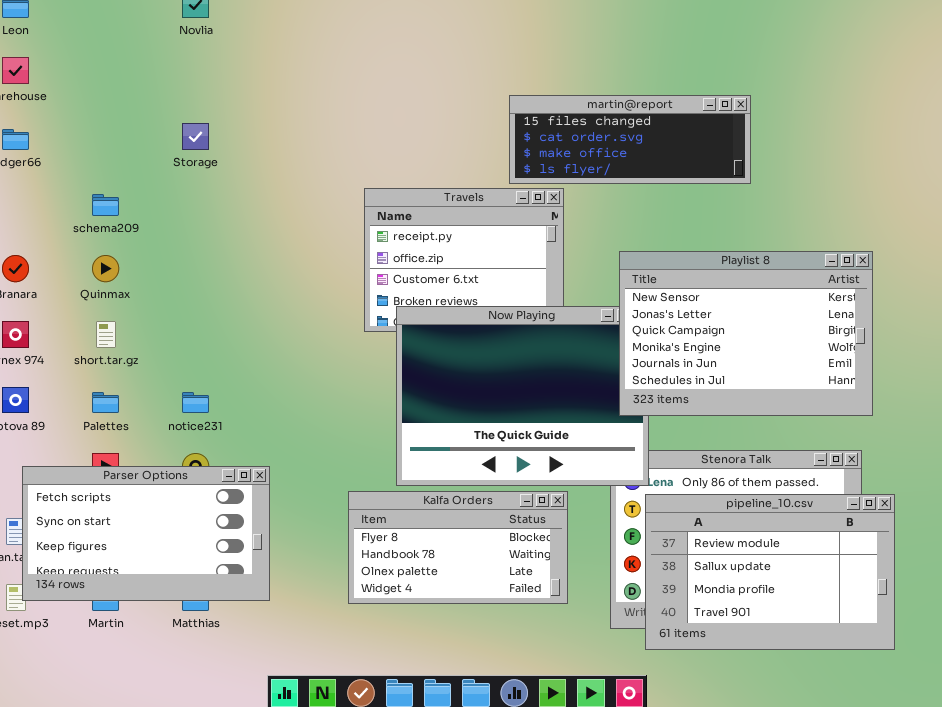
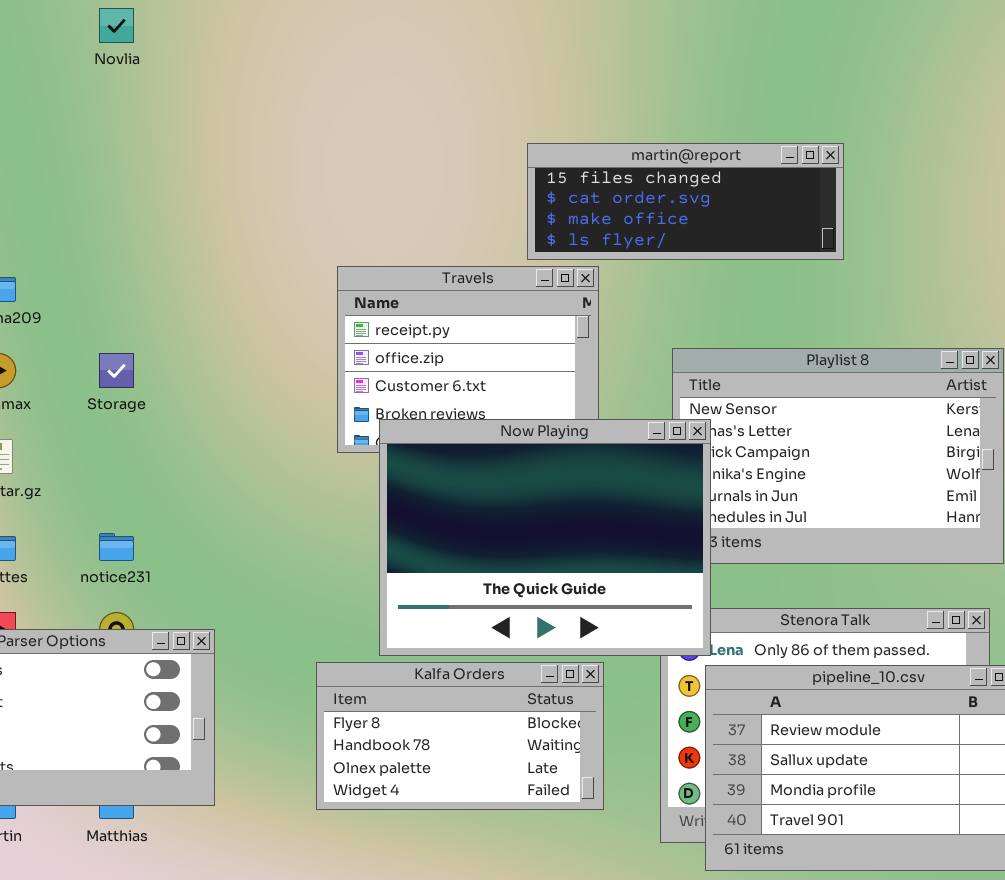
Storage: [182,123,209,150] -> [99,353,134,388], moved
Now Playing: [396,306,649,486] -> [379,419,711,656], raised

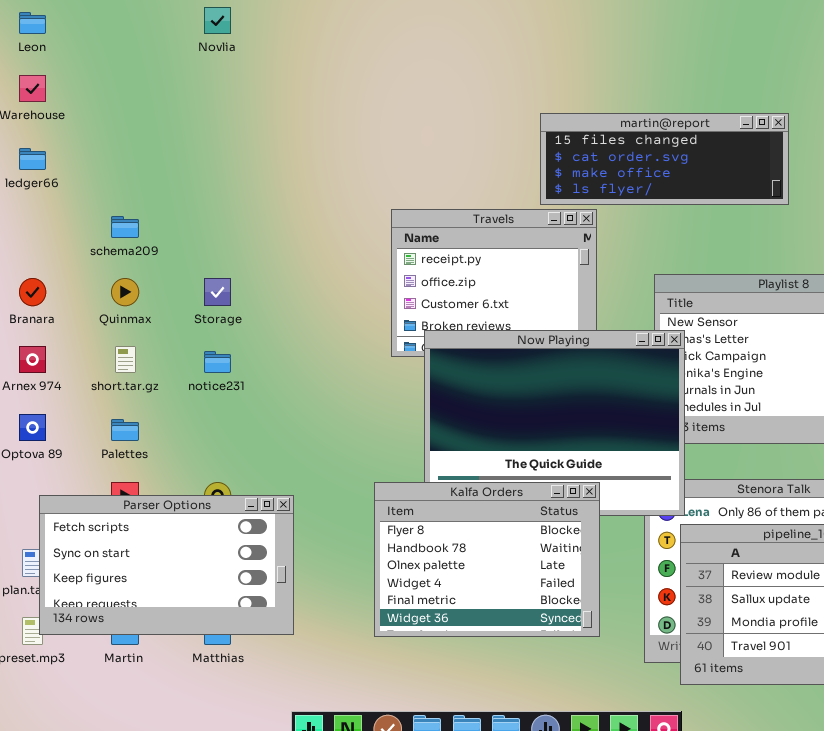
notice231: [99,533,134,561] -> [204,351,231,373], moved
Kalfa Orders: [316,662,604,810] -> [374,482,600,637], resized

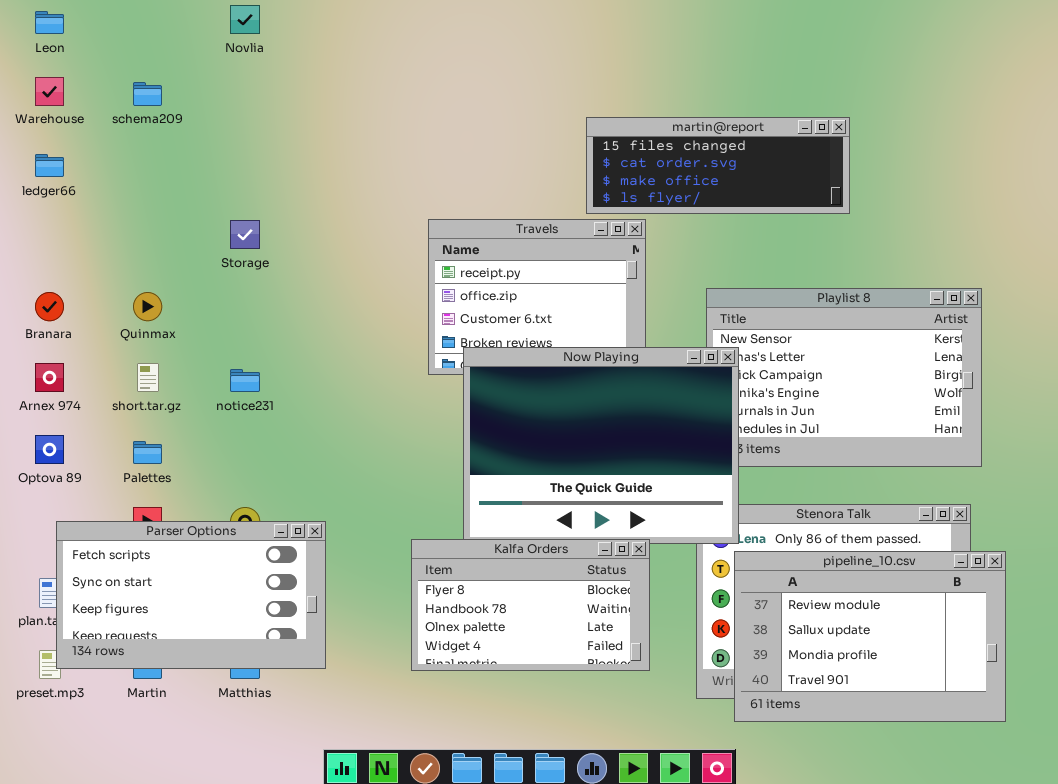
schema209: [111,216,139,238] -> [133,82,162,106], moved
Storage: [204,278,231,306] -> [230,220,260,249], moved
Kalfa Orders: [374,482,600,637] -> [411,539,650,671], resized

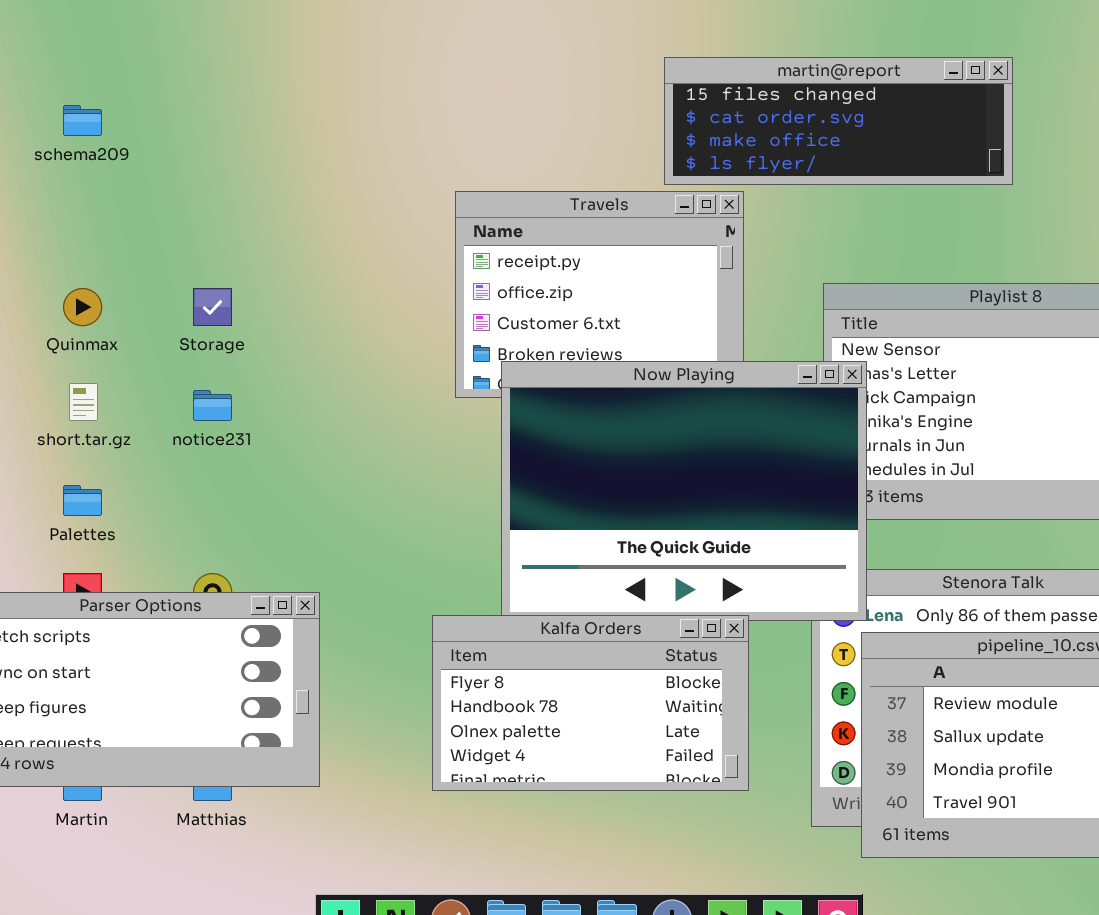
schema209: [133,82,162,106] -> [63,105,102,136], moved
Storage: [230,220,260,249] -> [193,288,232,326], moved

